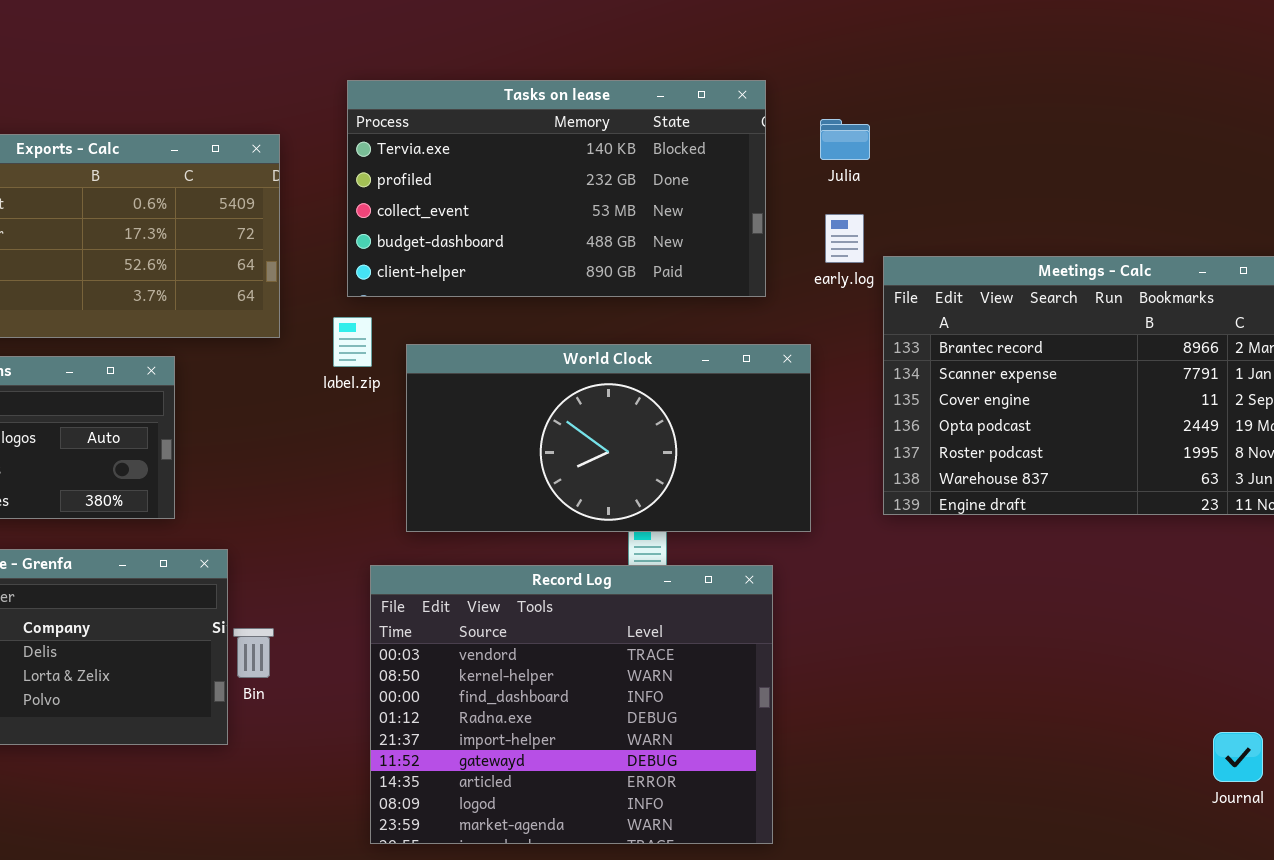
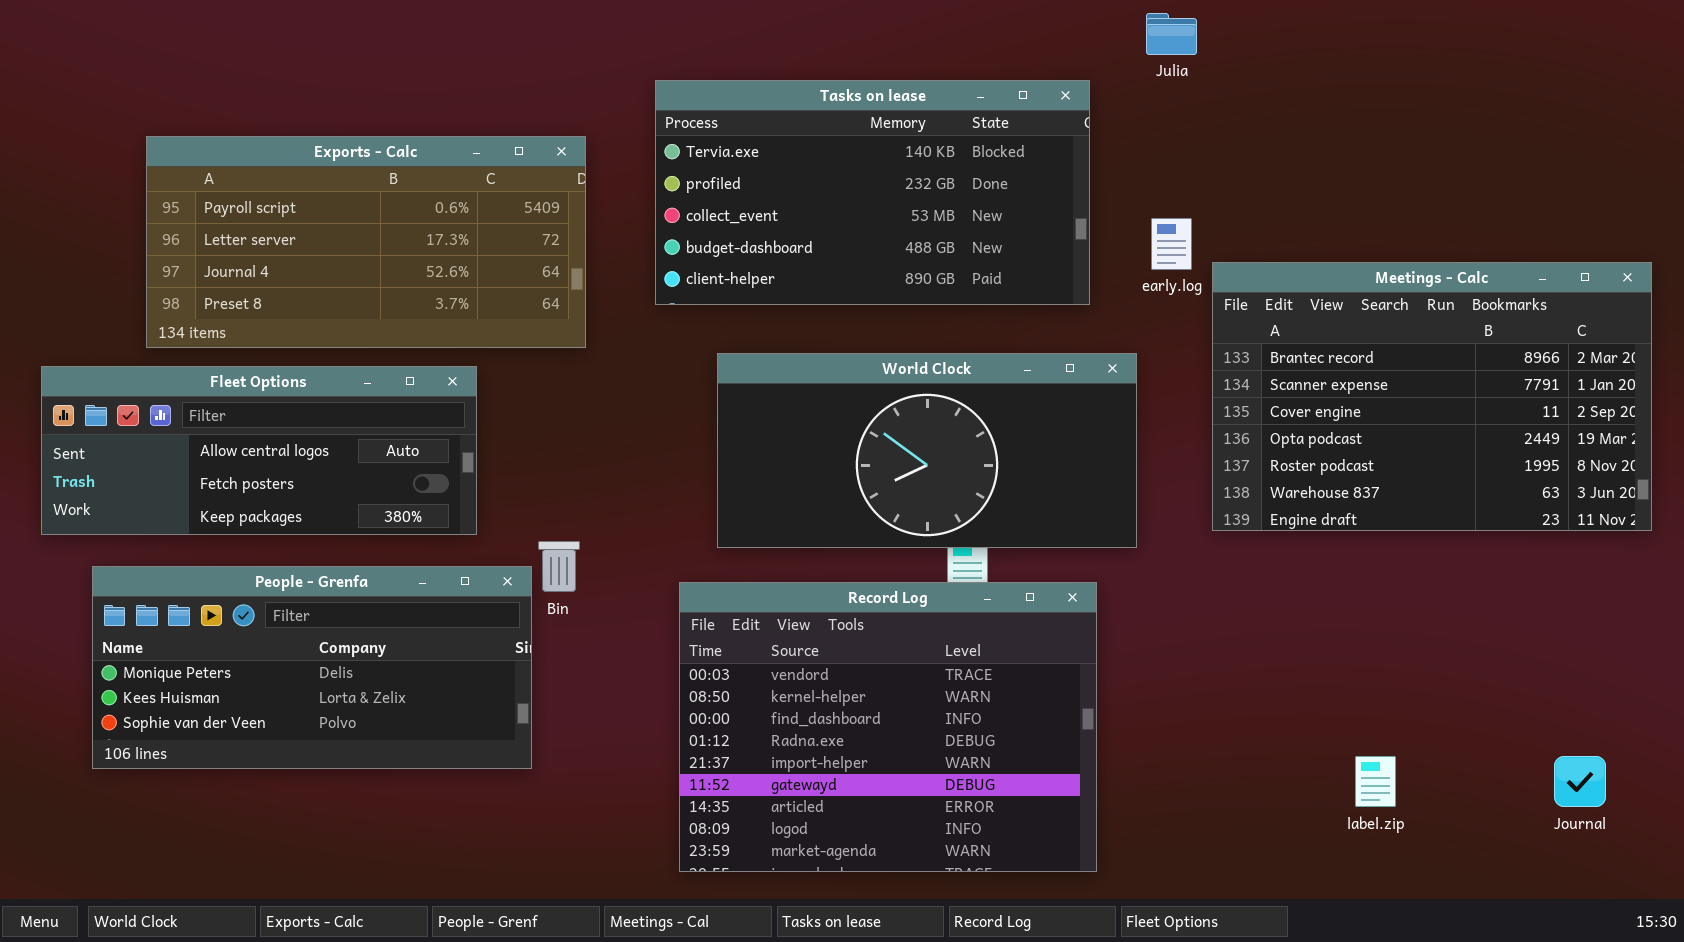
Julia: [820,119,870,160] -> [1146,13,1197,55], moved
label.zip: [333,317,372,367] -> [1355,756,1396,807], moved
Bin: [233,628,274,678] -> [538,541,580,592], moved

